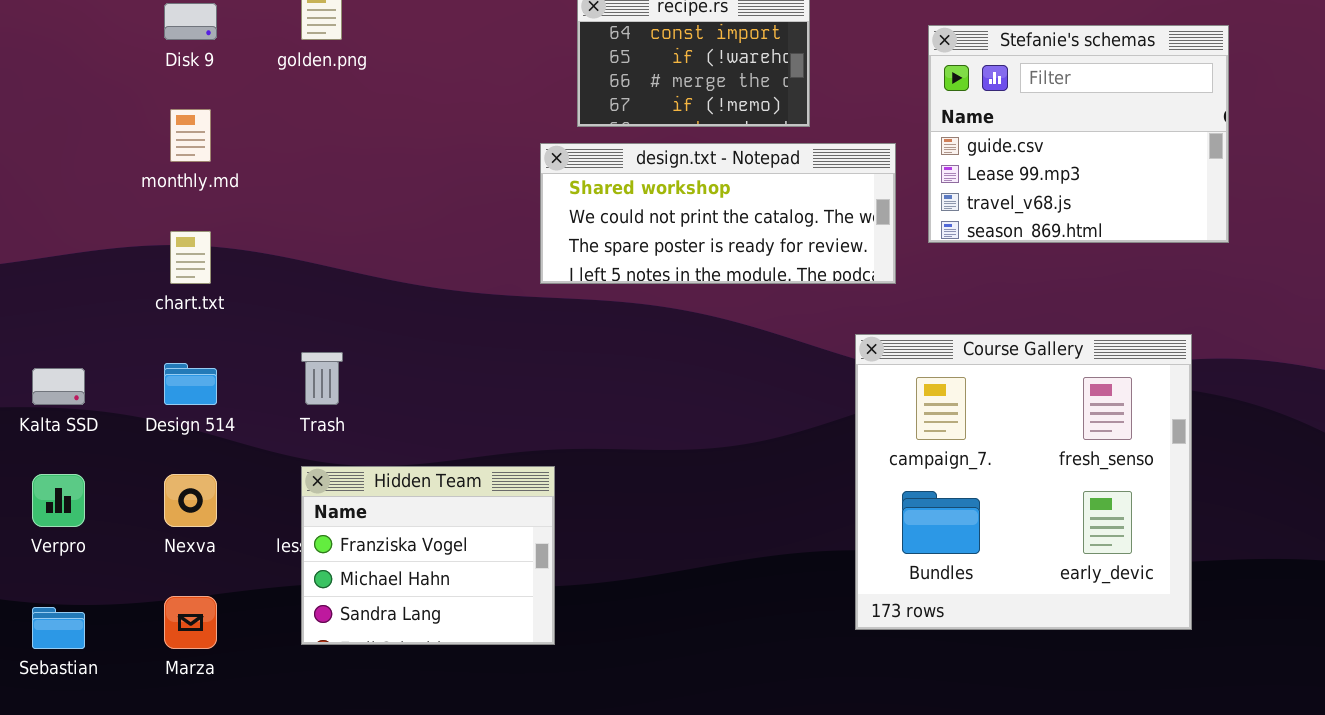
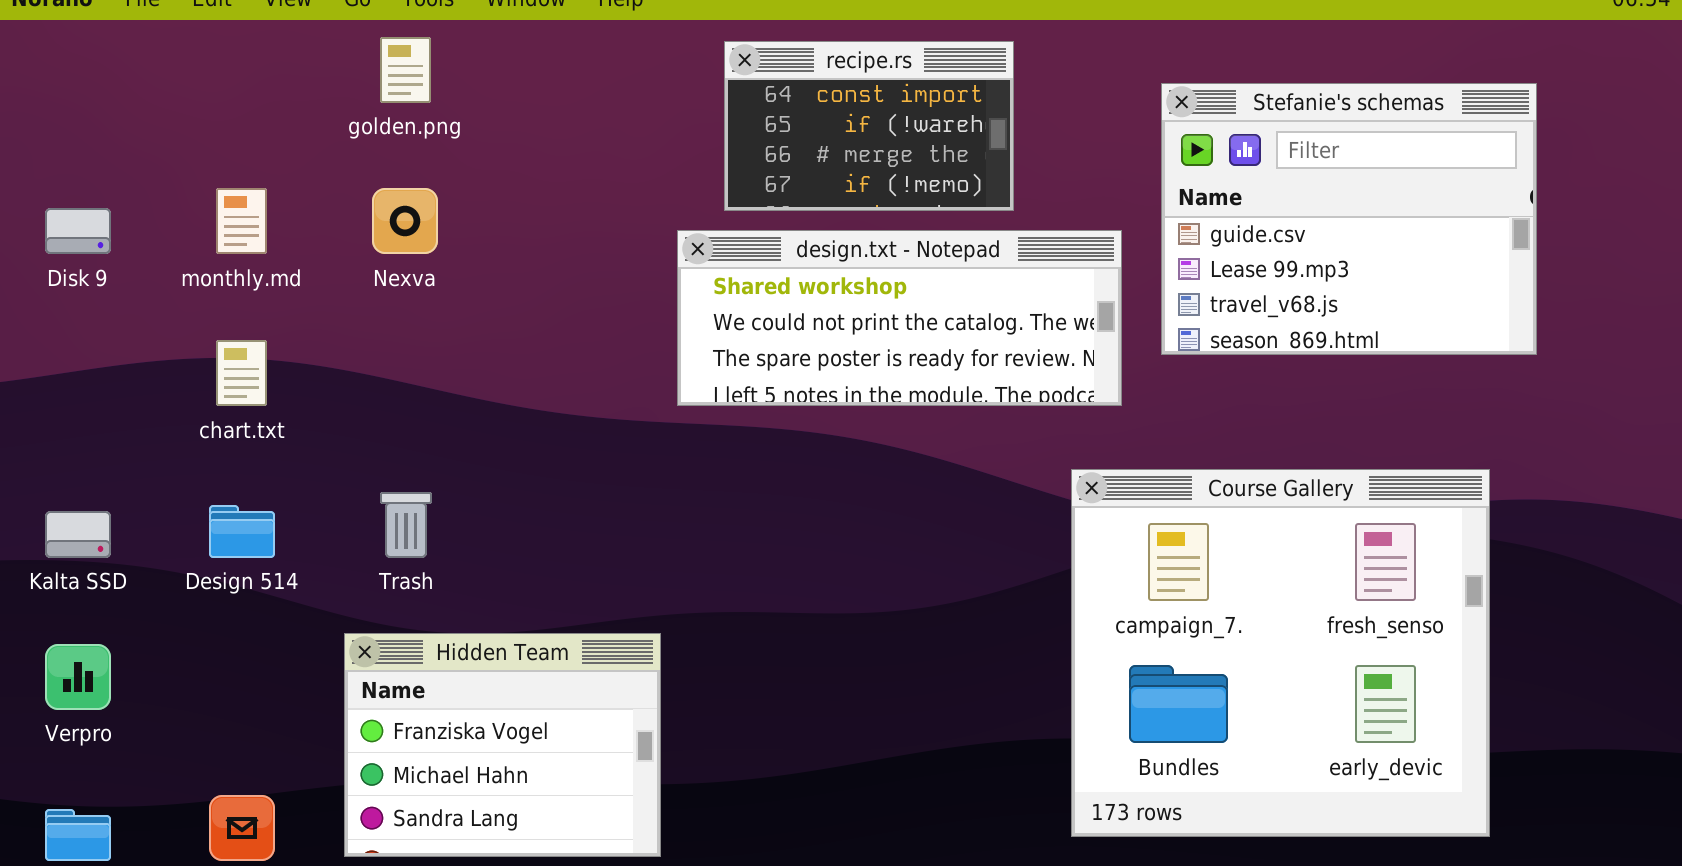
Disk 9: [164,3,217,40] -> [45,208,111,254], moved
Hidden Team: [301,466,555,645] -> [344,633,661,857], moved
Nexva: [164,474,217,527] -> [372,188,438,254], moved

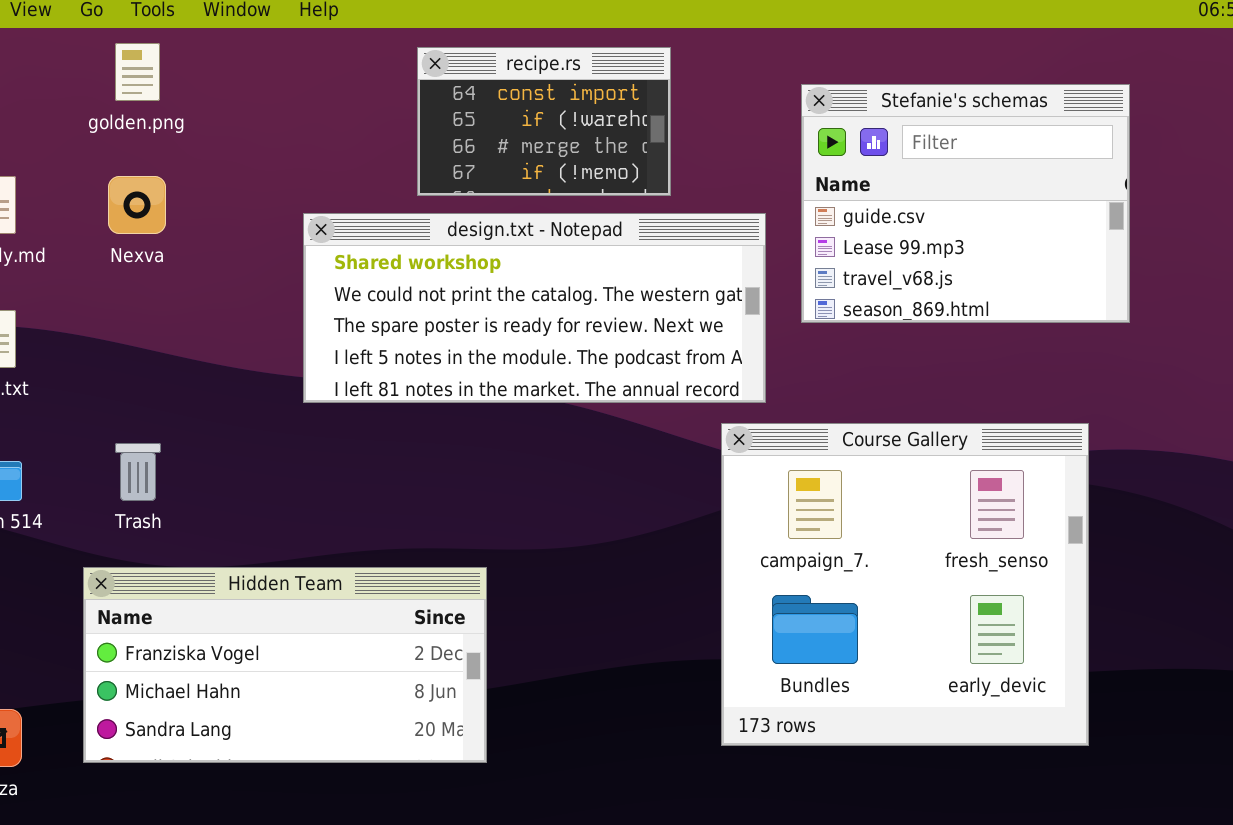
design.txt - Notepad: [677,230,1122,406] -> [303,213,766,403], resized
Hidden Team: [344,633,661,857] -> [83,567,487,763], resized

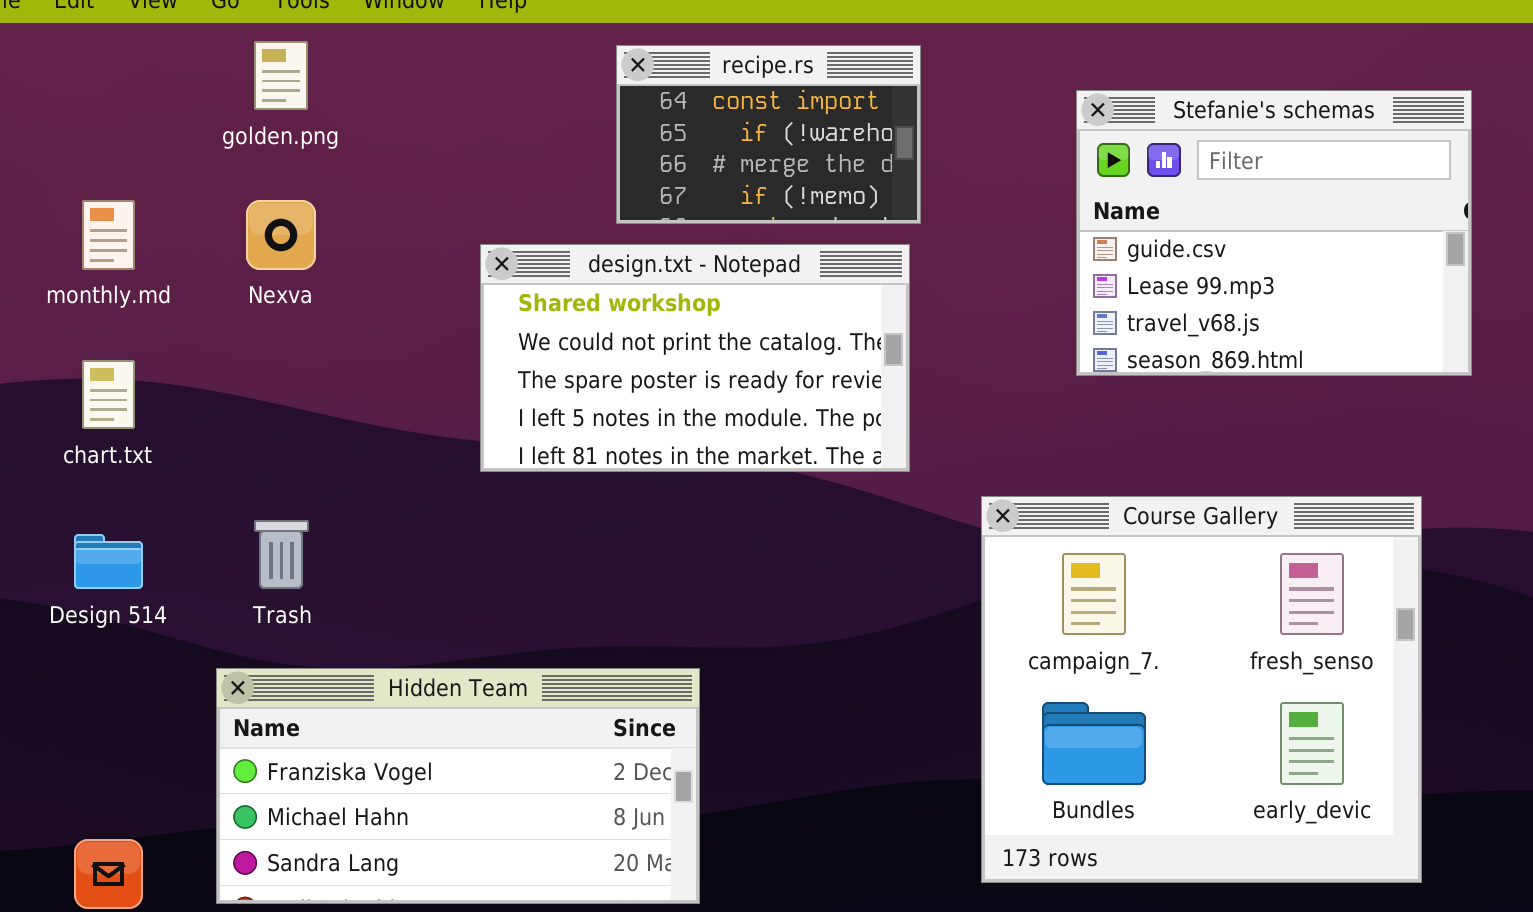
design.txt - Notepad: [303,213,766,403] -> [480,244,910,472], resized

